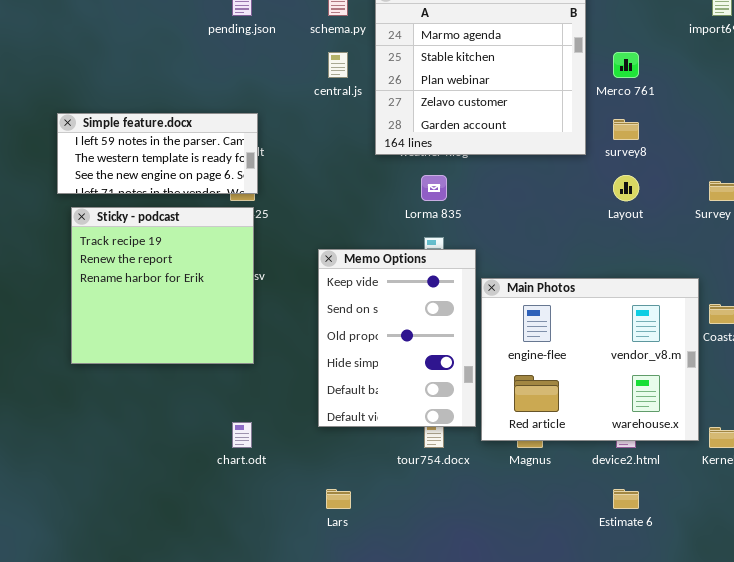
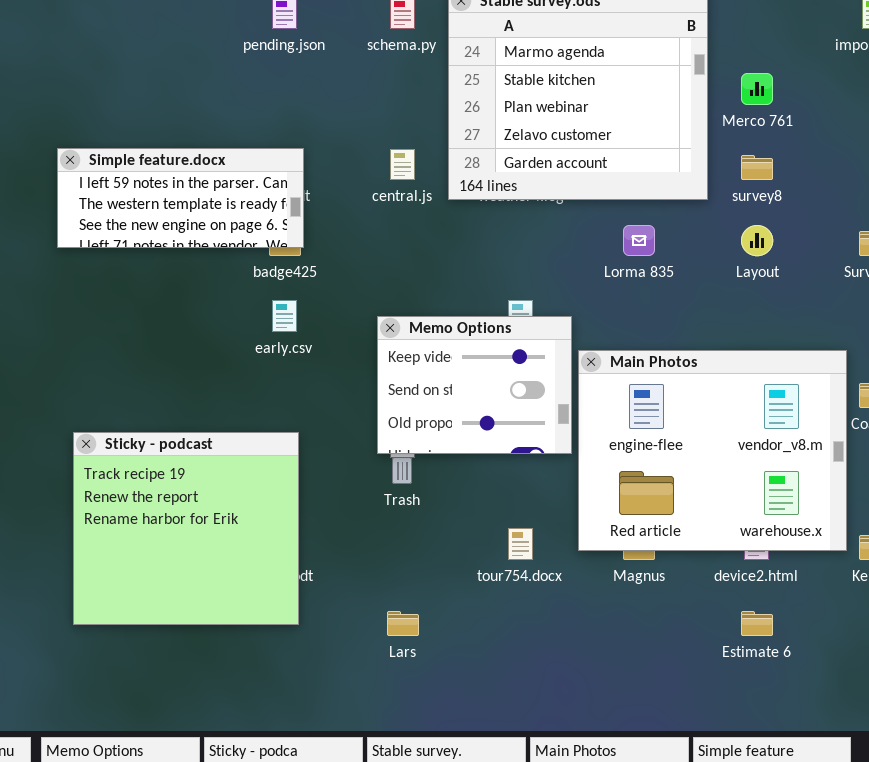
central.js: [328,52,348,78] -> [390,149,415,180], moved
Lorma 835: [421,175,447,201] -> [623,225,655,256], moved
Sticky - podcast: [71,207,254,364] -> [73,432,299,625], moved
Memo Options: [318,249,476,427] -> [377,316,572,454], resized

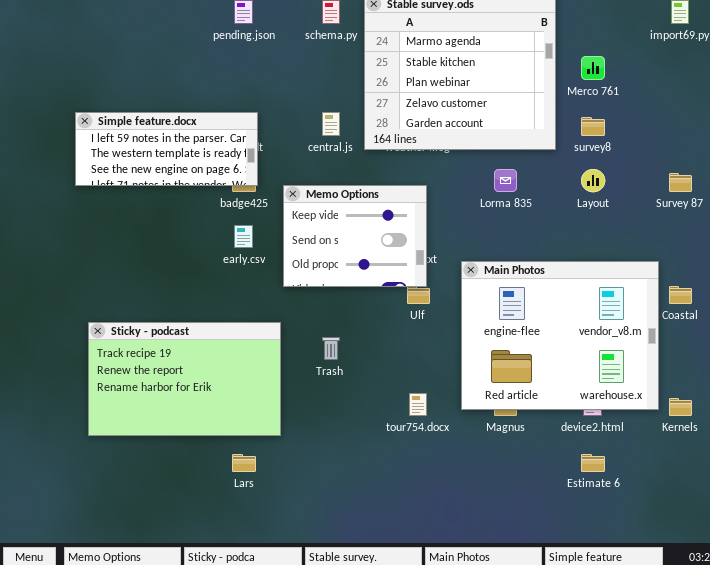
Memo Options: [377,316,572,454] -> [283,185,427,287], moved
Sticky - podcast: [73,432,299,625] -> [88,322,281,436], resized
Lars: [387,611,419,636] -> [232,454,256,472], moved

